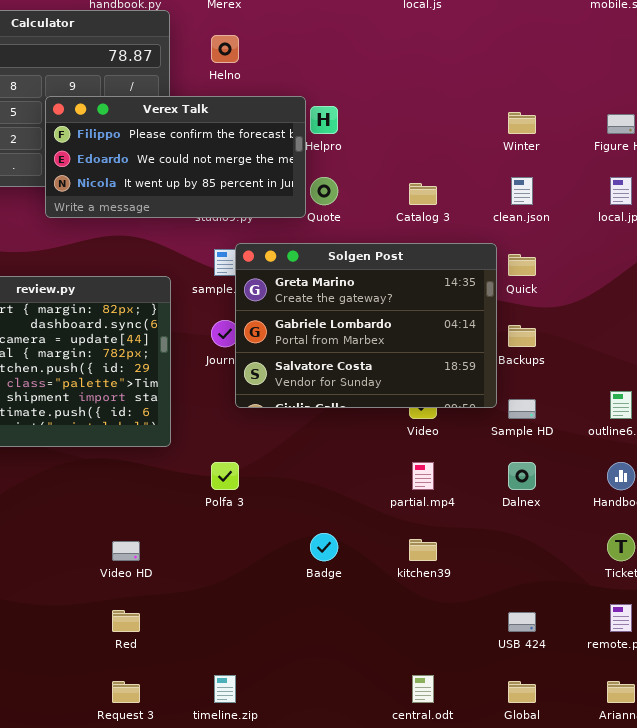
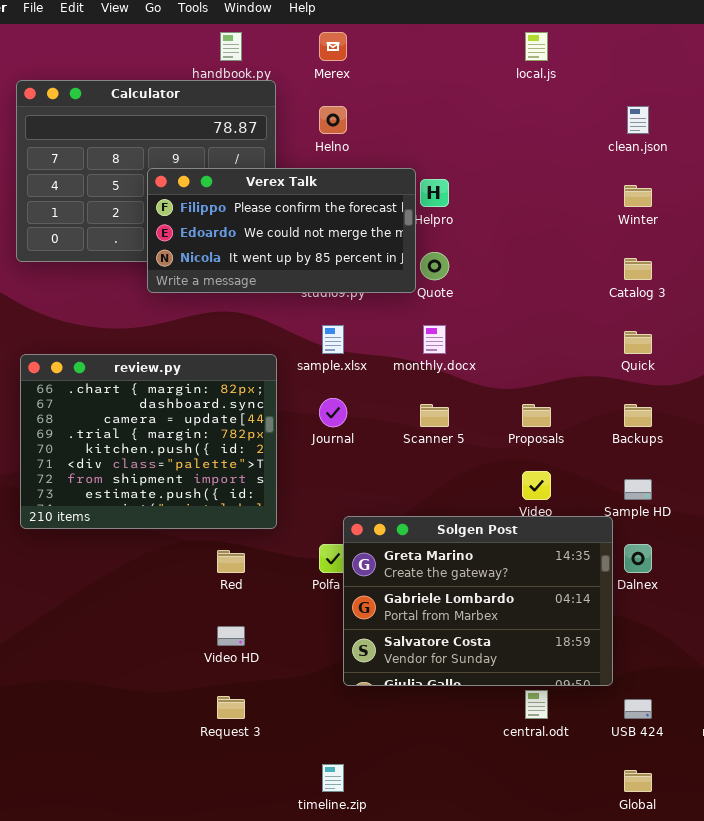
clean.json: [511,177,533,205] -> [627,106,649,134], moved
Catalog 3: [409,183,437,205] -> [624,258,652,280], moved
Solgen Post: [235,243,497,408] -> [343,516,613,686], moved
Red: [112,610,140,632] -> [217,550,245,573], moved
central.odt: [412,675,434,703] -> [525,690,548,719], moved
Request 3: [112,681,140,703] -> [217,696,245,719], moved

